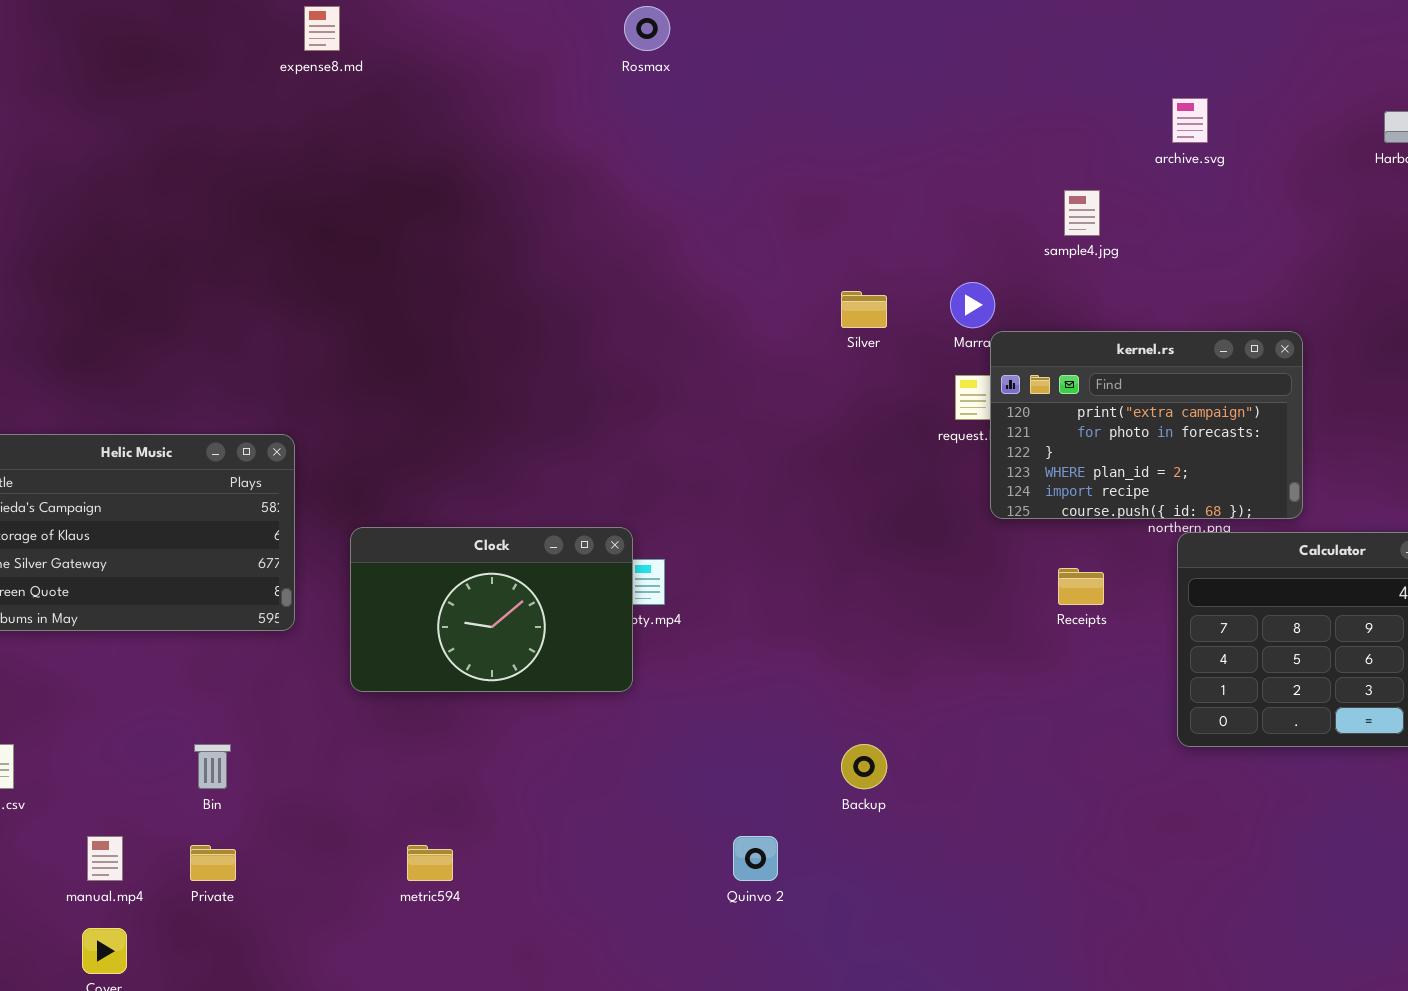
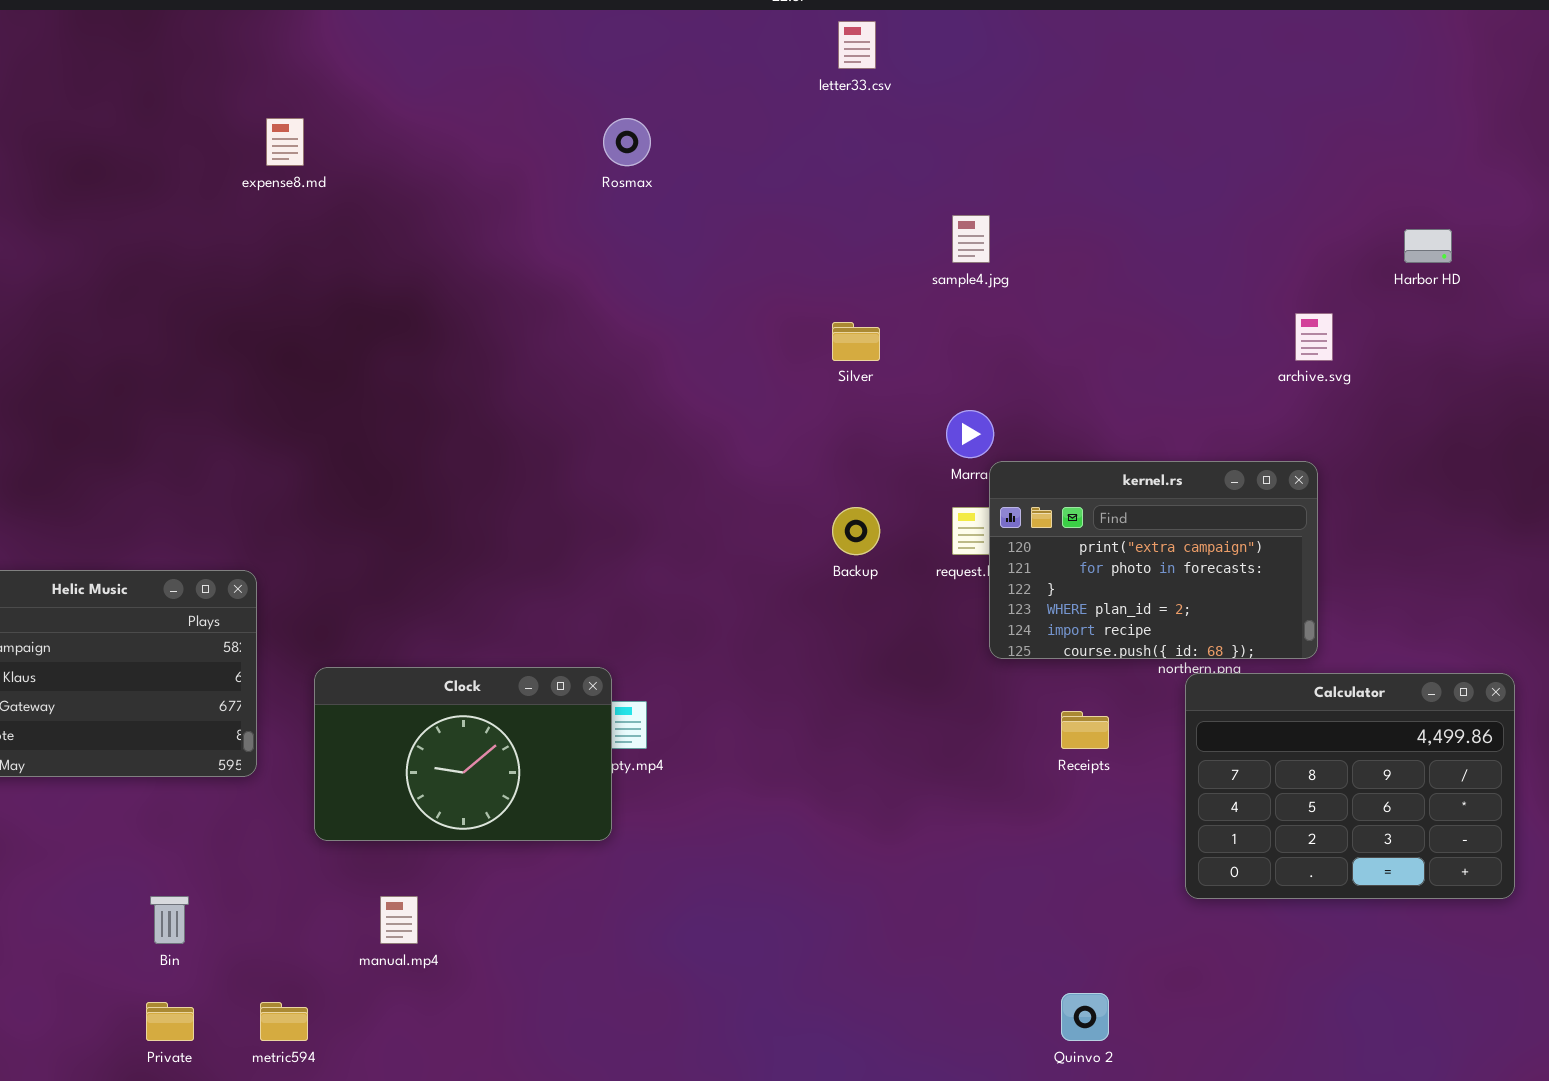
archive.svg: [1172,98,1208,143] -> [1295,313,1333,361], moved
sample4.jpg: [1064,190,1100,236] -> [952,215,990,263], moved
Silver: [841,291,887,328] -> [832,322,880,361], moved
Backup: [841,744,887,789] -> [832,507,880,555], moved
manual.mp4: [87,836,123,881] -> [380,896,418,944], moved
Quinvo 2: [733,836,778,881] -> [1061,993,1109,1041], moved
metric594: [407,845,453,881] -> [260,1002,308,1041], moved

